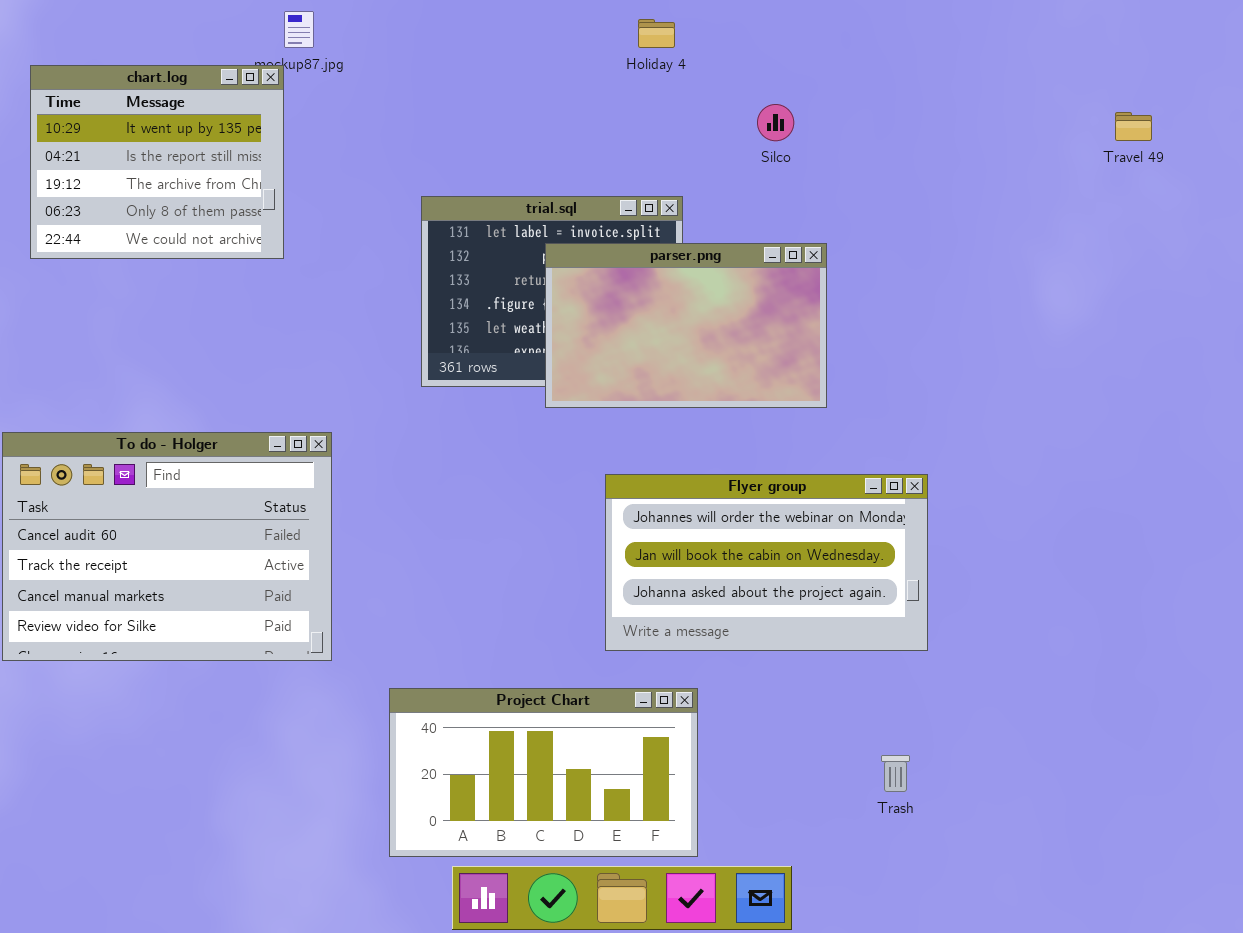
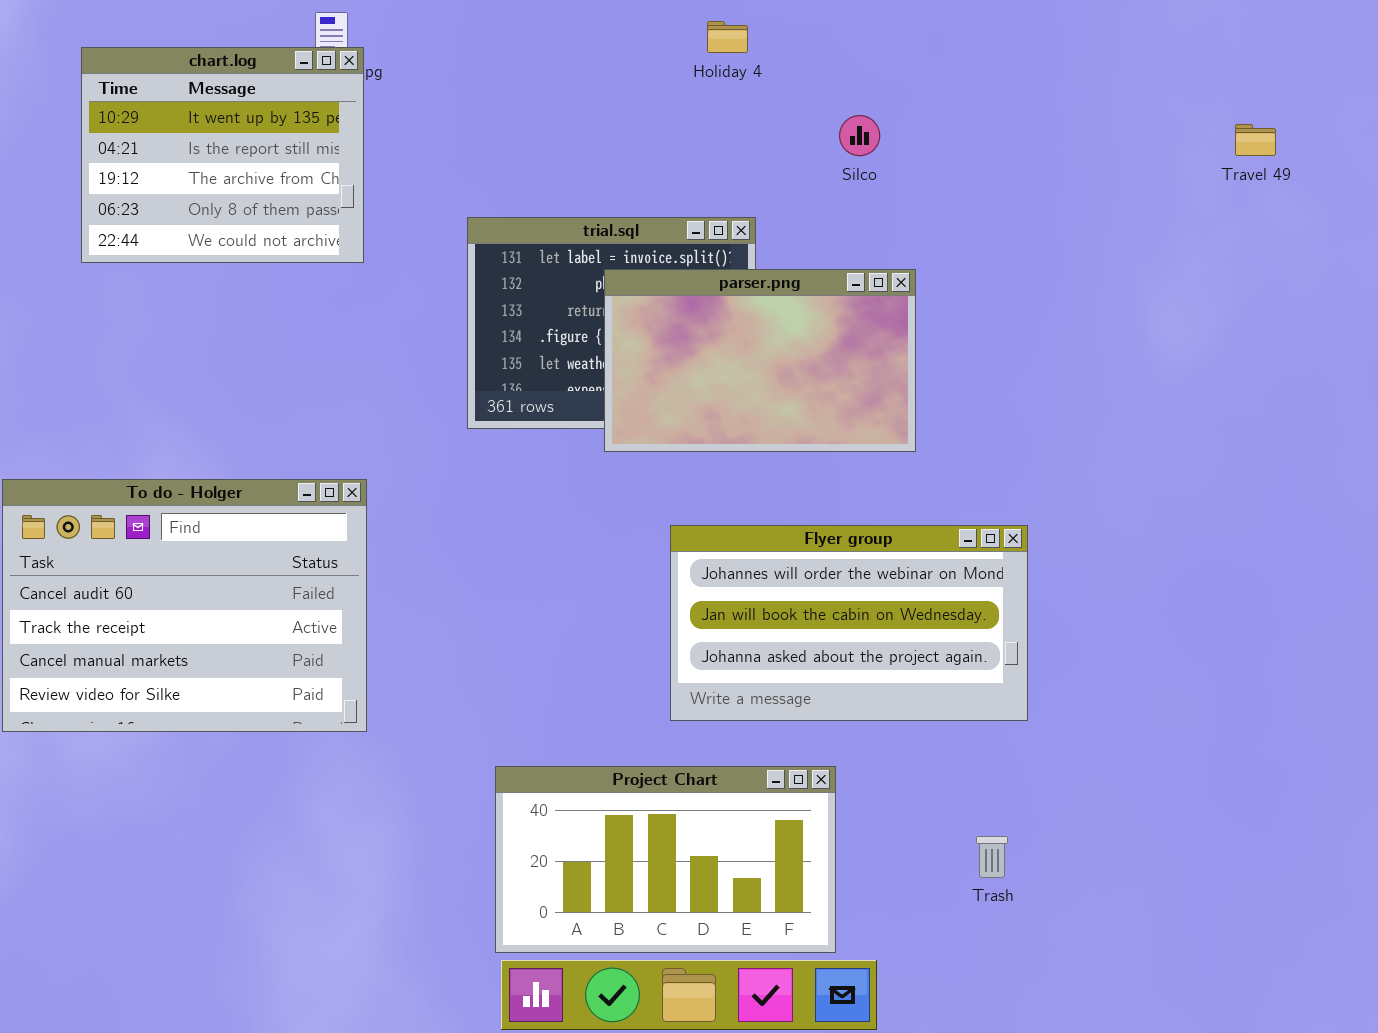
chart.log: [30,65,284,259] -> [81,47,364,263], moved
Project Chart: [389,688,698,857] -> [495,766,836,953], moved

